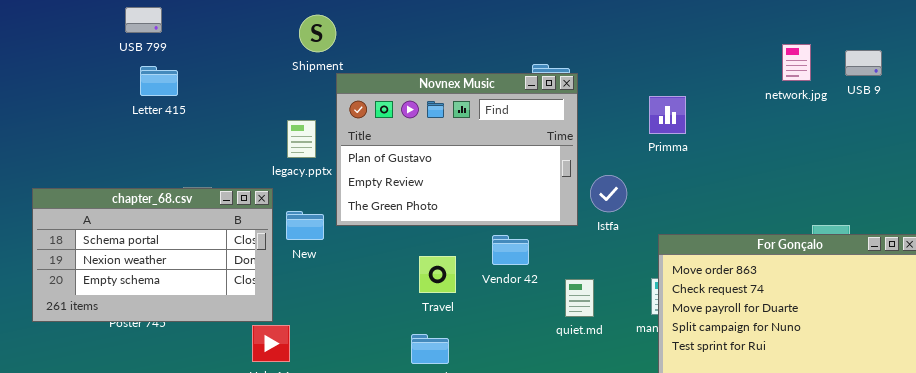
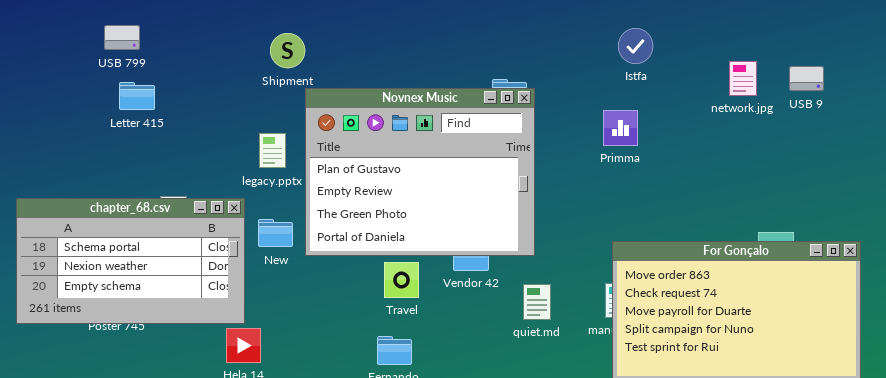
Novnex Music: [336,73,578,226] -> [305,88,535,256], resized
Istfa: [590,175,627,212] -> [618,28,653,64], moved

